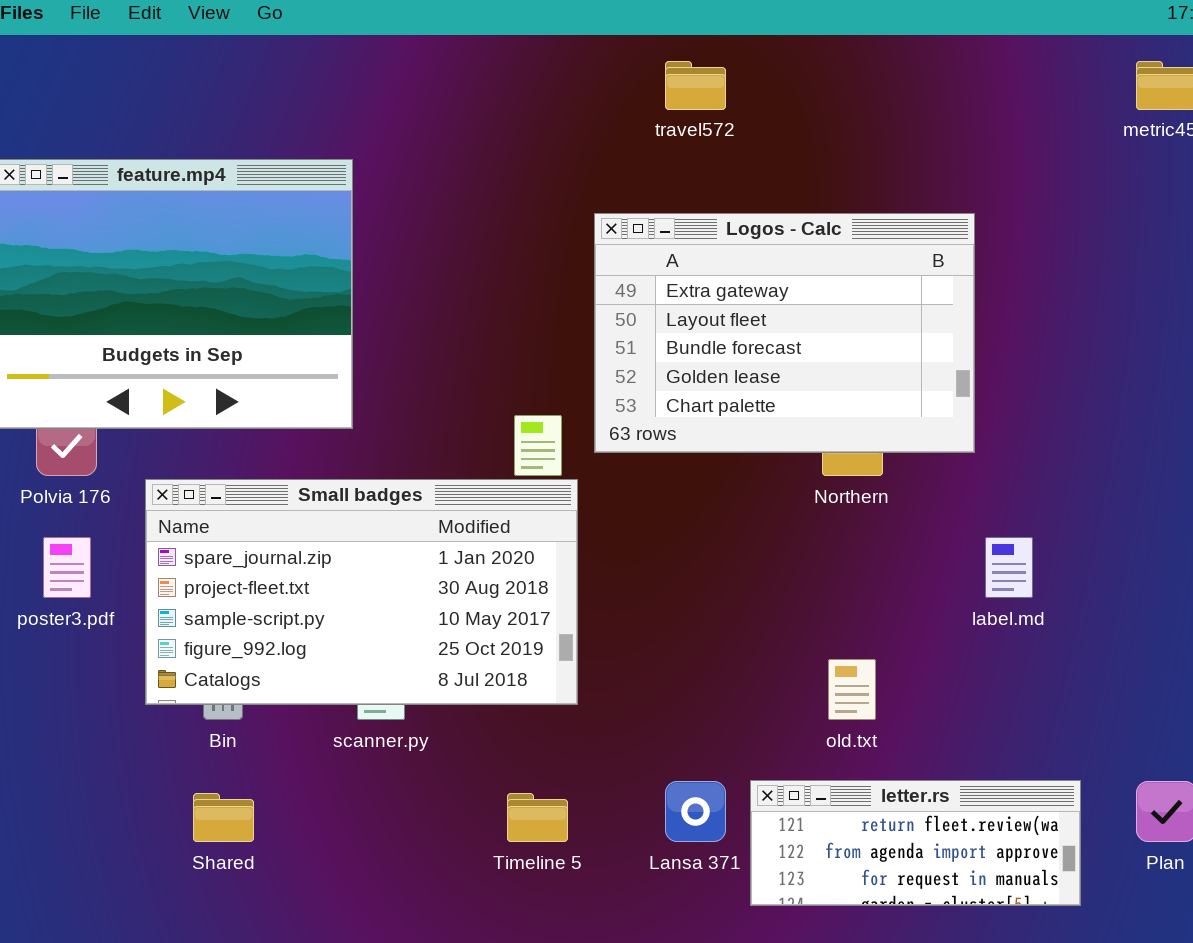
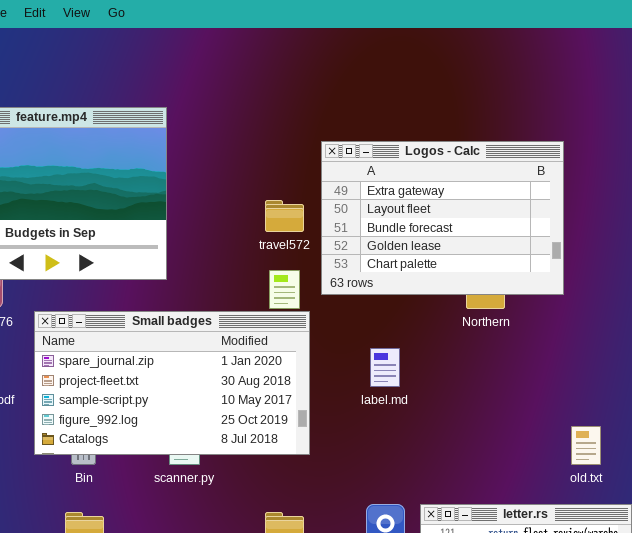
travel572: [665,61,726,110] -> [265,200,304,232], moved
label.md: [985,537,1033,598] -> [370,348,400,387], moved
old.txt: [828,659,876,720] -> [571,426,601,465], moved

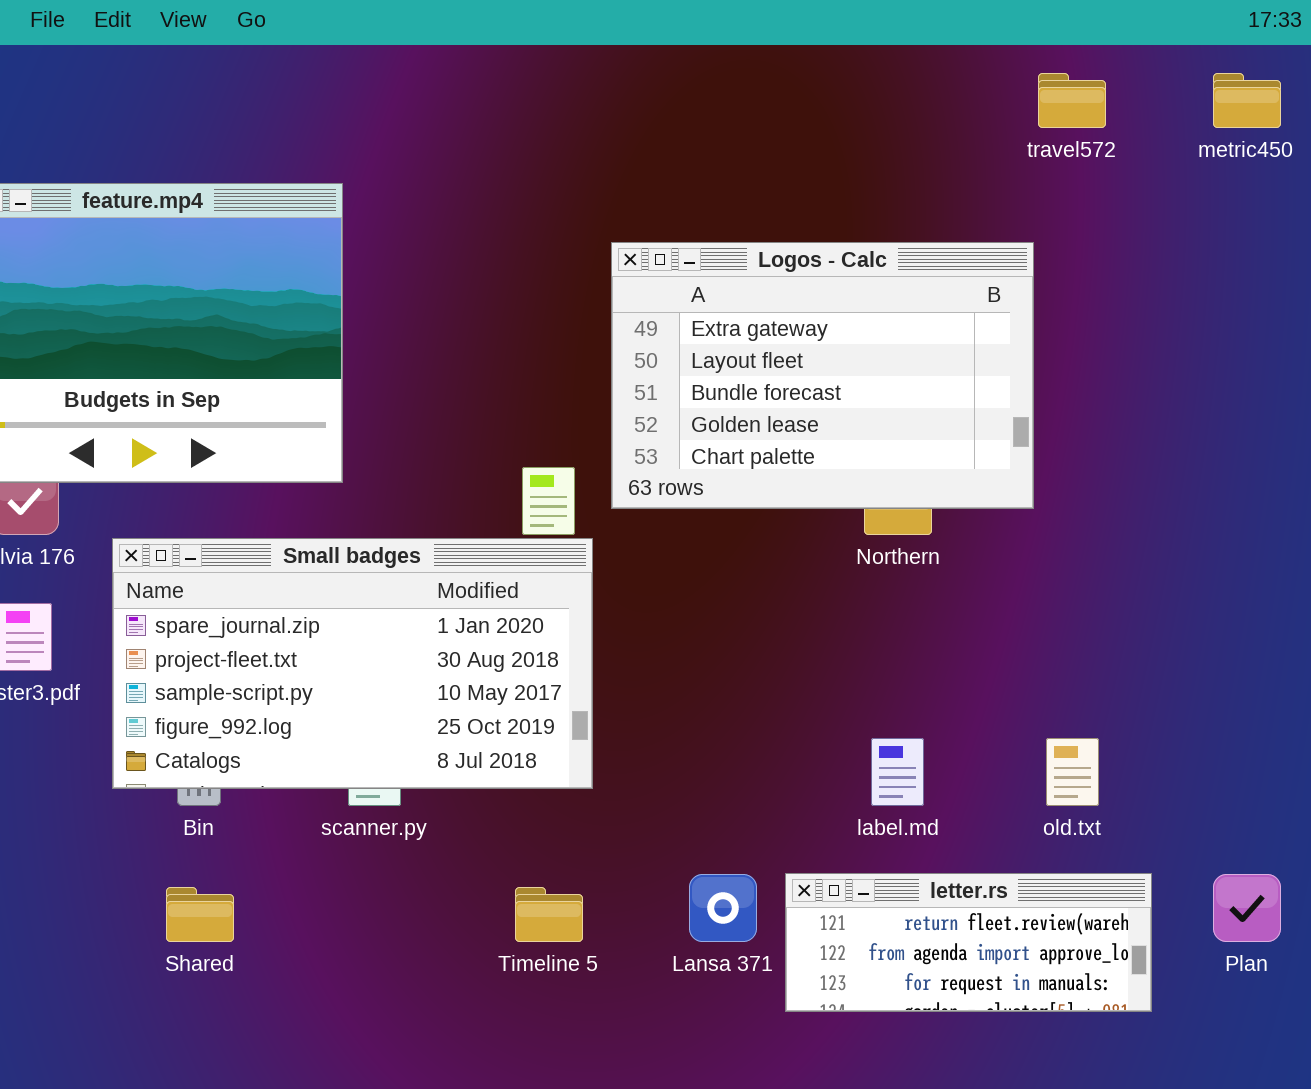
travel572: [265,200,304,232] -> [1038,73,1106,128], moved
label.md: [370,348,400,387] -> [871,738,924,806], moved

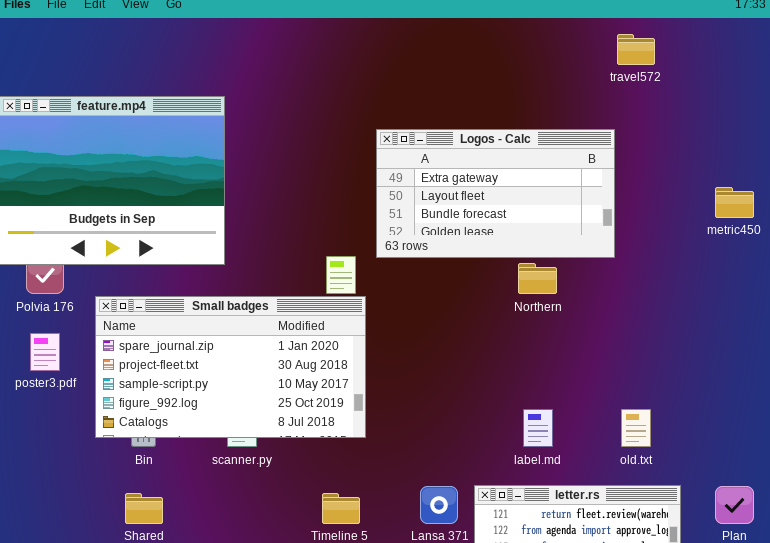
metric450: [1213,73,1281,128] -> [715,187,754,218], moved
Logos - Calc: [611,242,1034,509] -> [376,129,615,258], resized

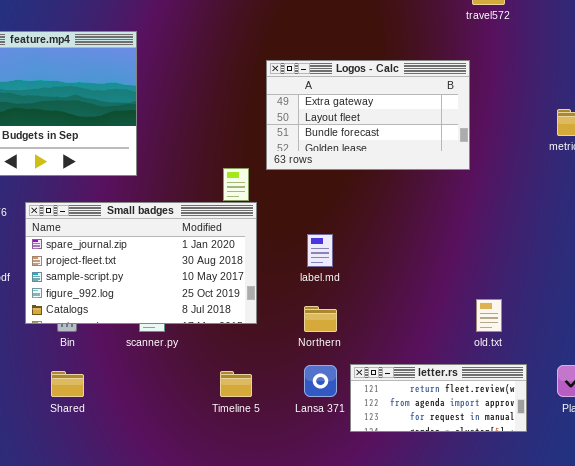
Northern: [518,263,557,294] -> [304,306,337,332], moved
label.md: [523,409,553,447] -> [307,234,333,267], moved

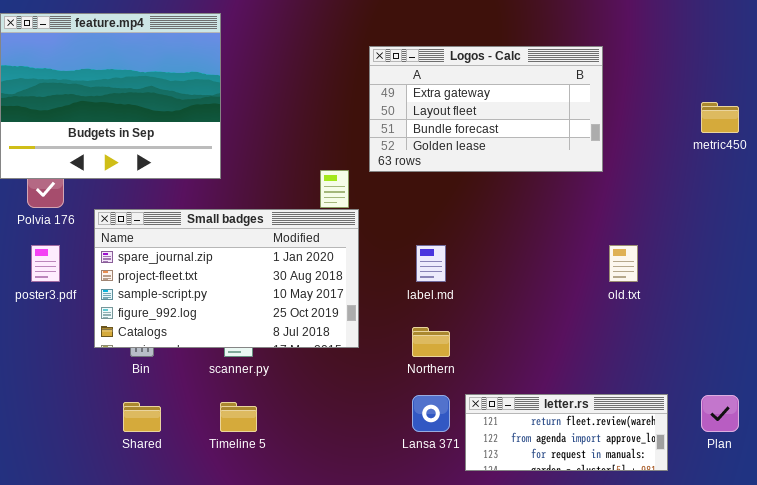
old.txt: [476,299,502,332] -> [609,245,638,282], moved
Timeline 5: [220,371,252,397] -> [220,402,257,432], moved

